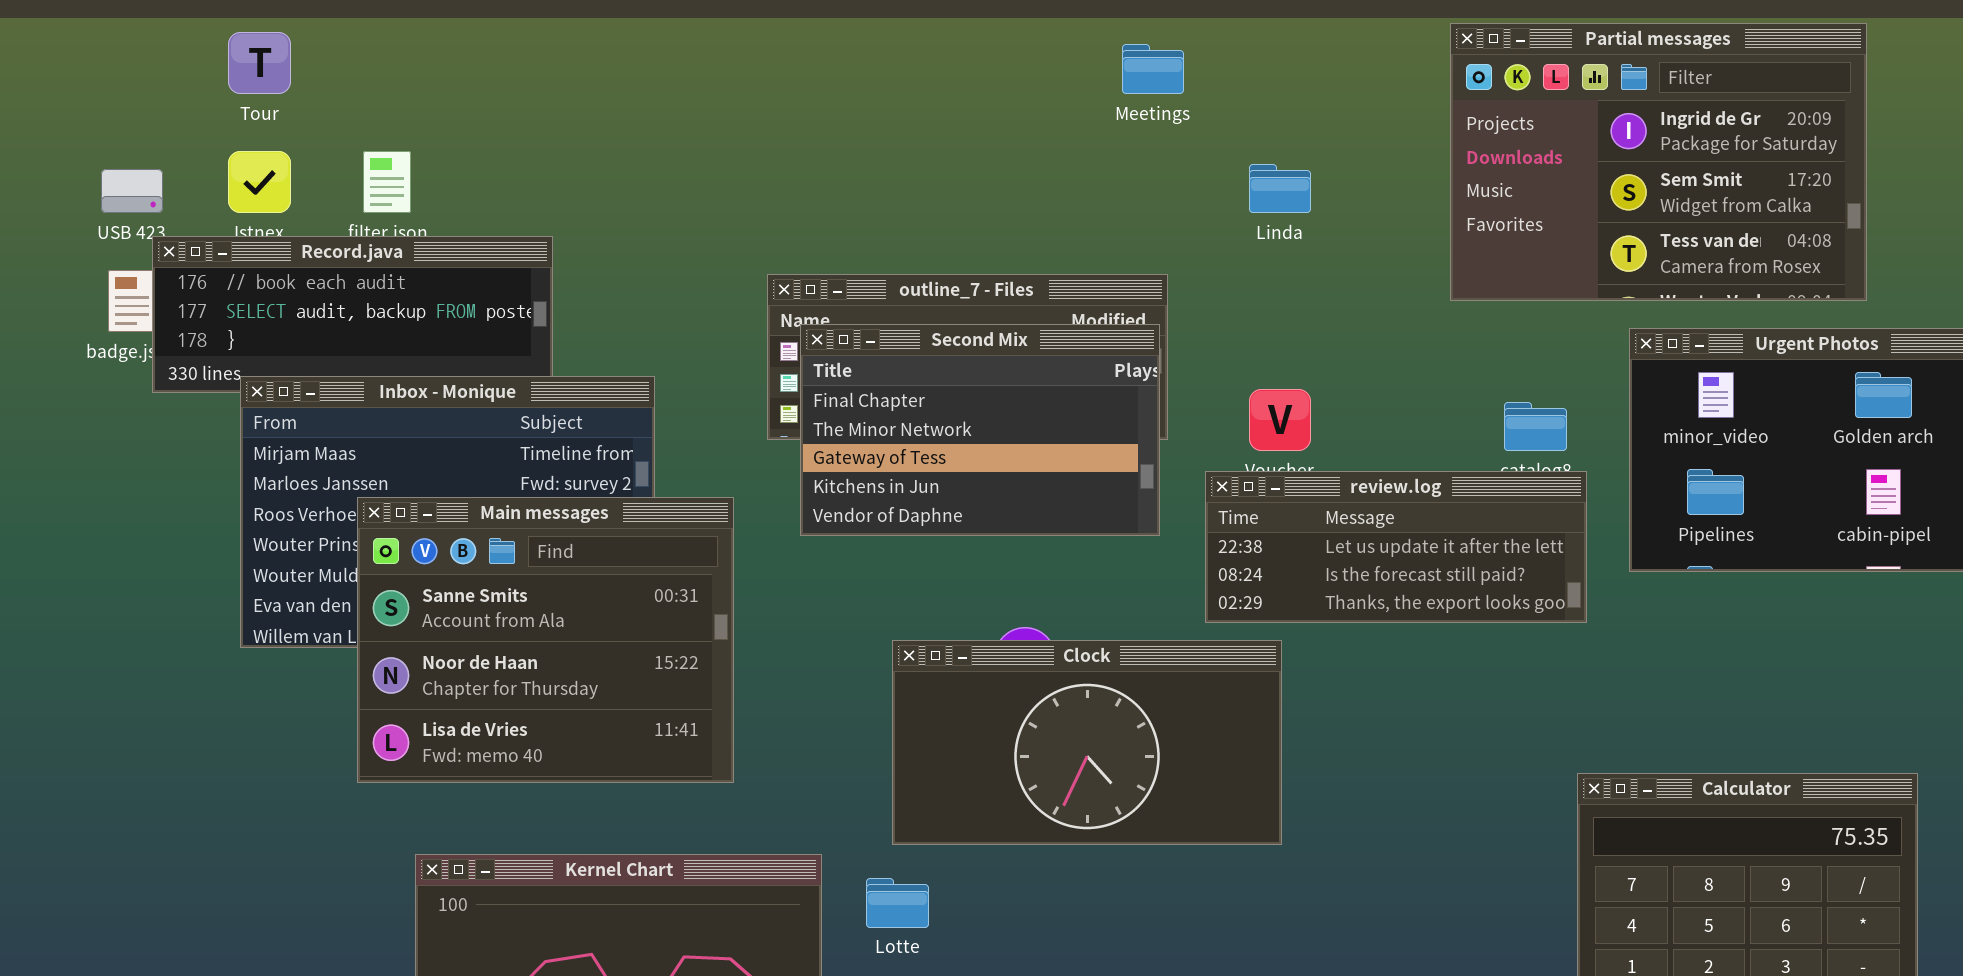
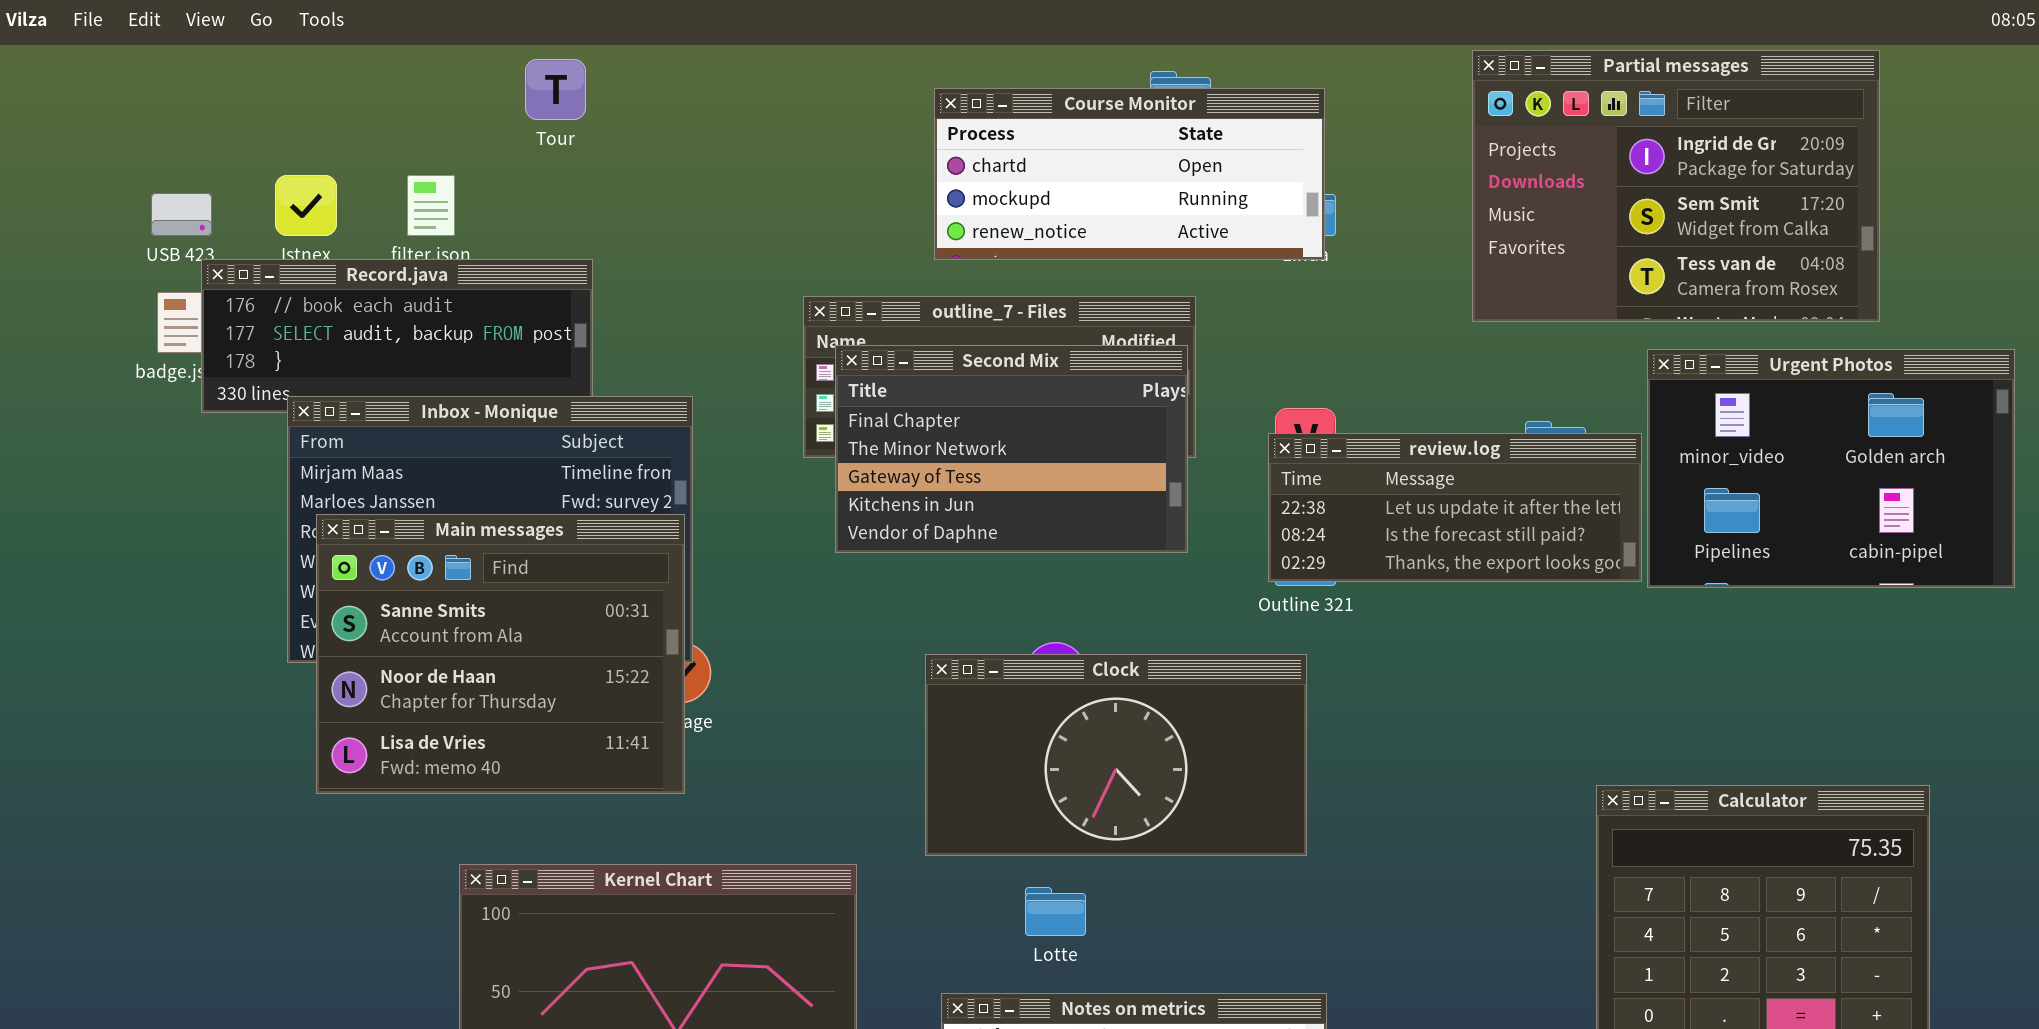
Tour: [228,32,291,94] -> [525,59,586,120], moved
Course Monitor: none -> [934,88,1325,260], opened
review.log: [1205,471,1587,623] -> [1268,433,1642,582], moved
Main messages: [357,497,734,783] -> [316,514,685,794], moved
Lotte: [866,878,929,928] -> [1025,887,1086,936], moved

